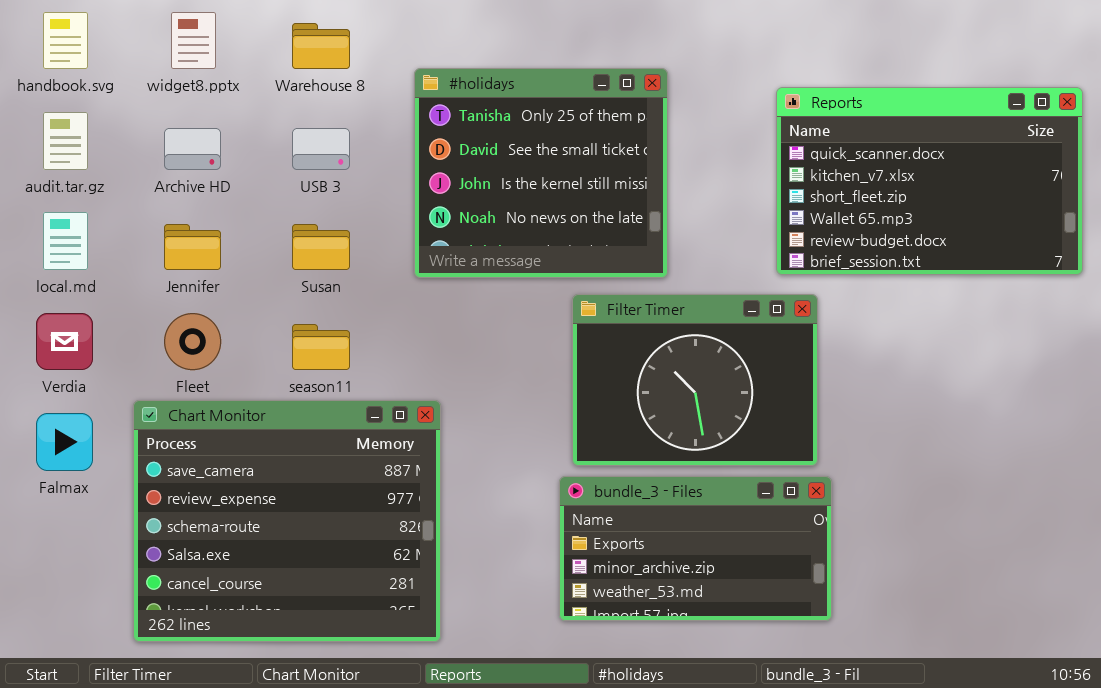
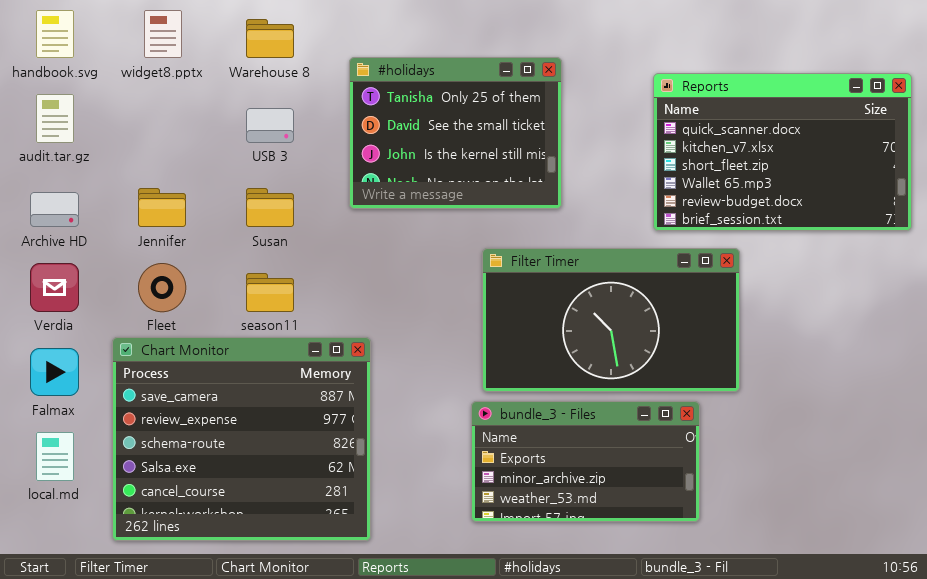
#holidays: [414,68,668,278] -> [349,57,562,209], resized
Archive HD: [164,128,221,170] -> [30,192,79,227], moved
local.md: [43,212,88,270] -> [36,432,74,481], moved
Filter Timer: [572,294,818,466] -> [482,248,740,392], resized

